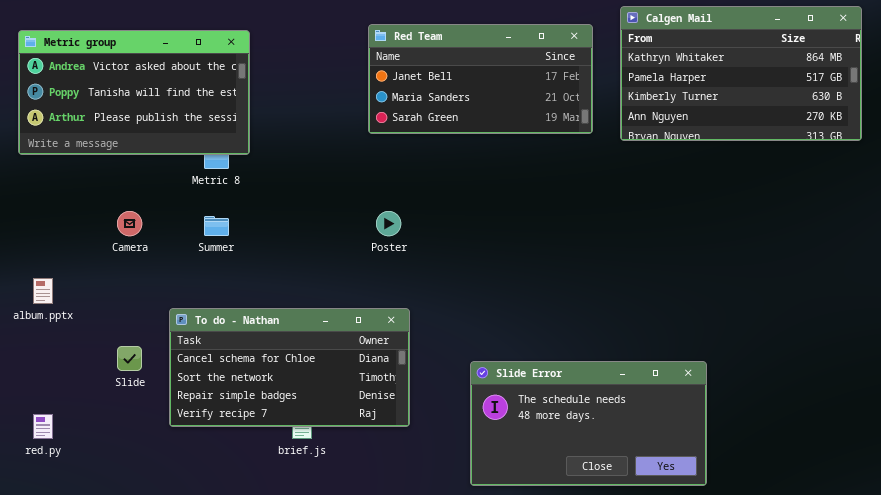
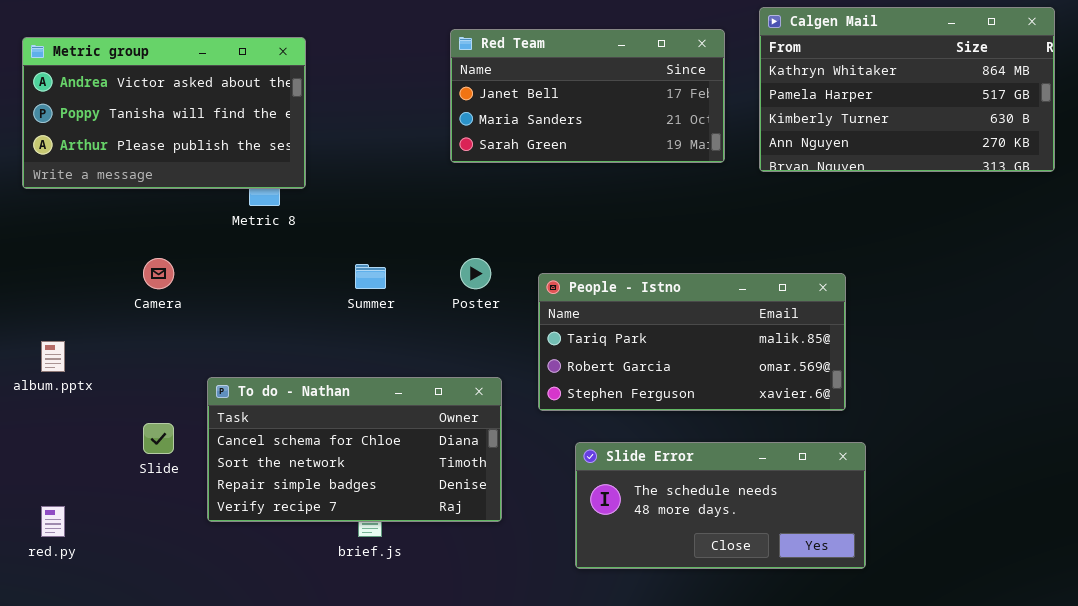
Summer: [204,216,229,236] -> [355,264,386,289], moved
People - Istno: none -> [538,273,846,411], opened
Slide Error: [470,361,707,486] -> [575,442,866,569], resized

